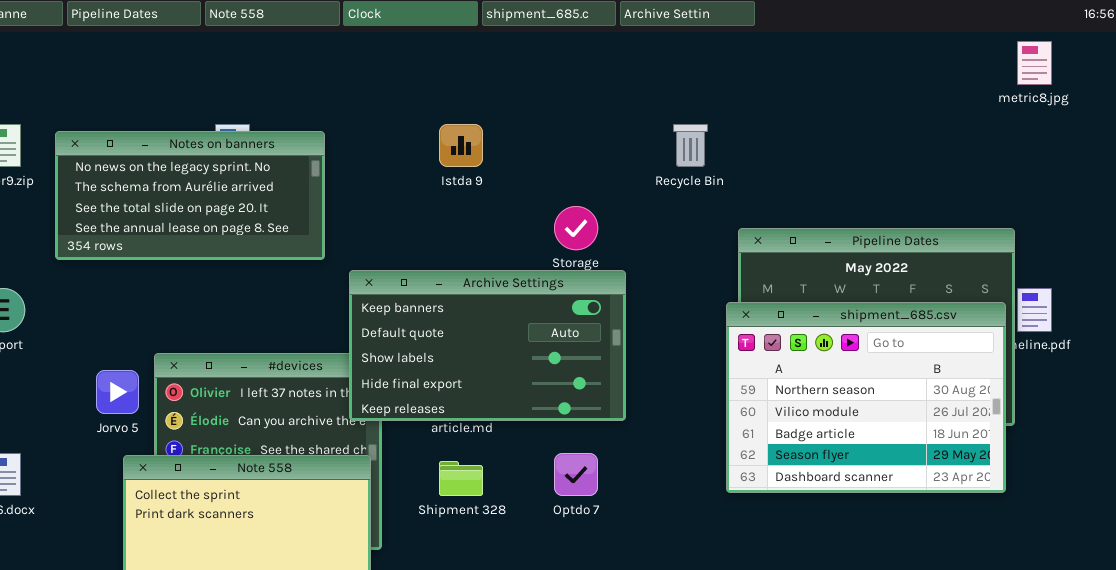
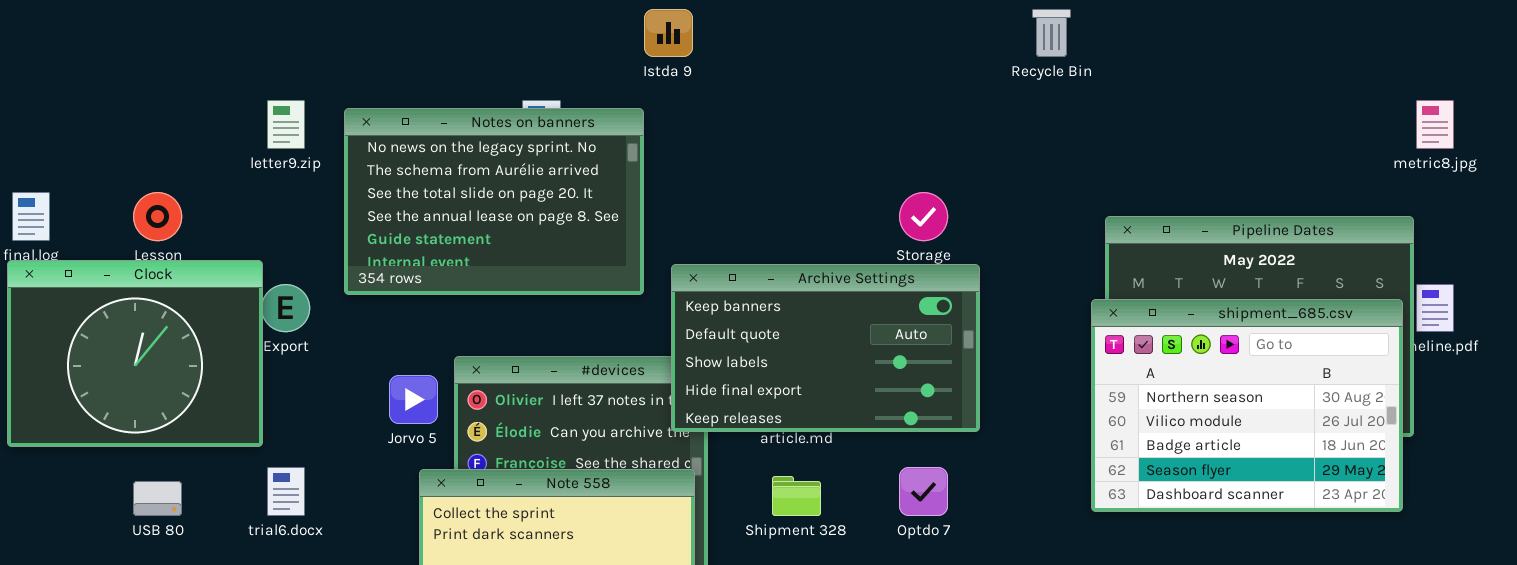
metric8.jpg: [1017,41,1052,85] -> [1416,100,1454,149], moved
Istda 9: [439,124,483,167] -> [644,9,693,57], moved
Recycle Bin: [673,124,708,167] -> [1032,9,1071,57], moved
Notes on banners: [55,131,325,260] -> [344,108,644,295], resized

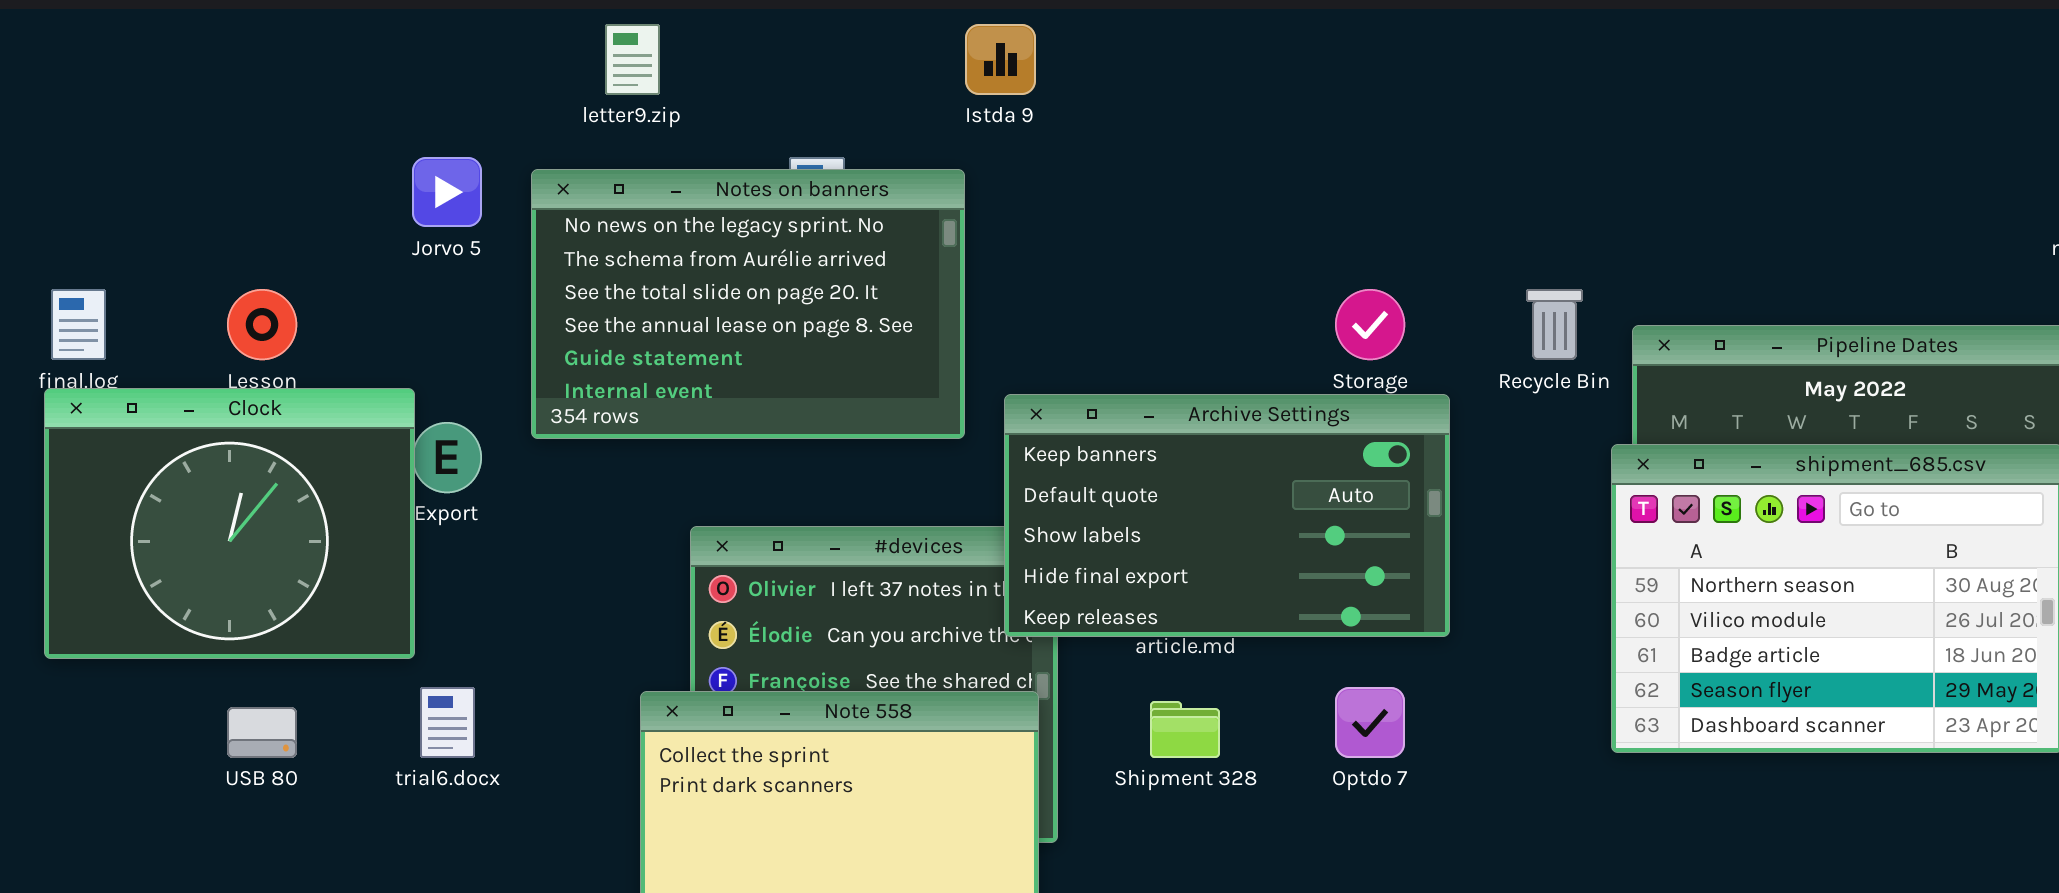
Recycle Bin: [1032,9,1071,57] -> [1526,289,1583,360], moved
letter9.zip: [267,100,305,149] -> [605,24,660,95], moved
Jorvo 5: [389,375,438,424] -> [412,157,482,227], moved

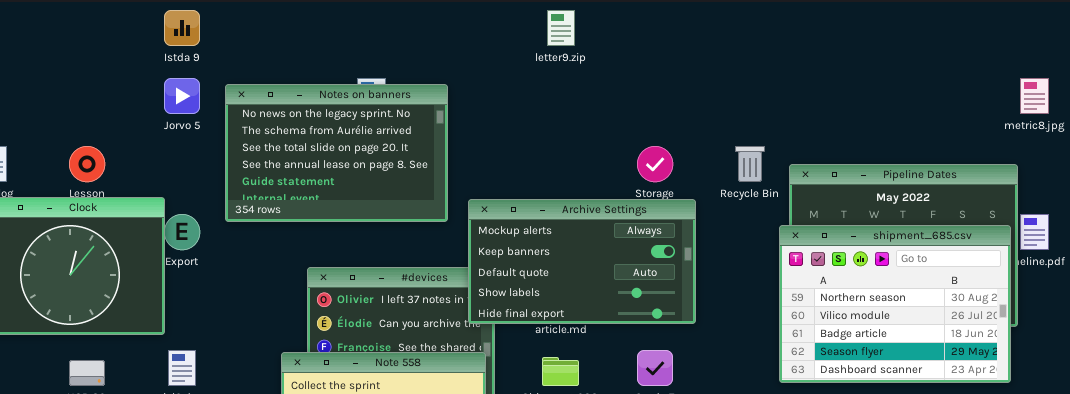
letter9.zip: [605,24,660,95] -> [547,10,575,46], moved
Istda 9: [965,24,1036,95] -> [164,10,200,46], moved
Archive Settings: [1004,394,1450,637] -> [468,199,696,324], scrolled up 1 row

